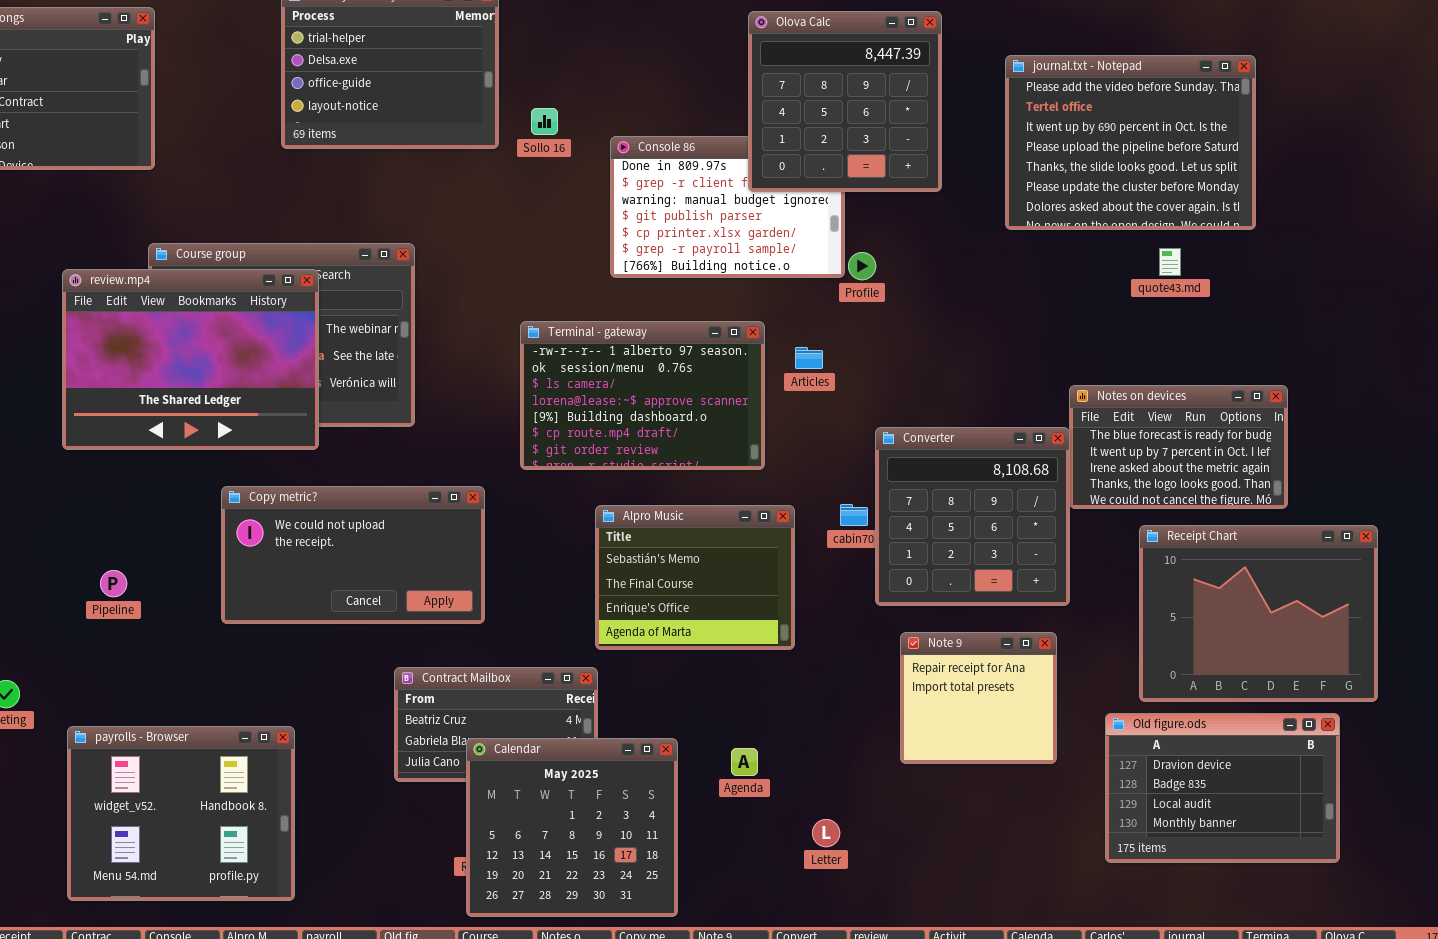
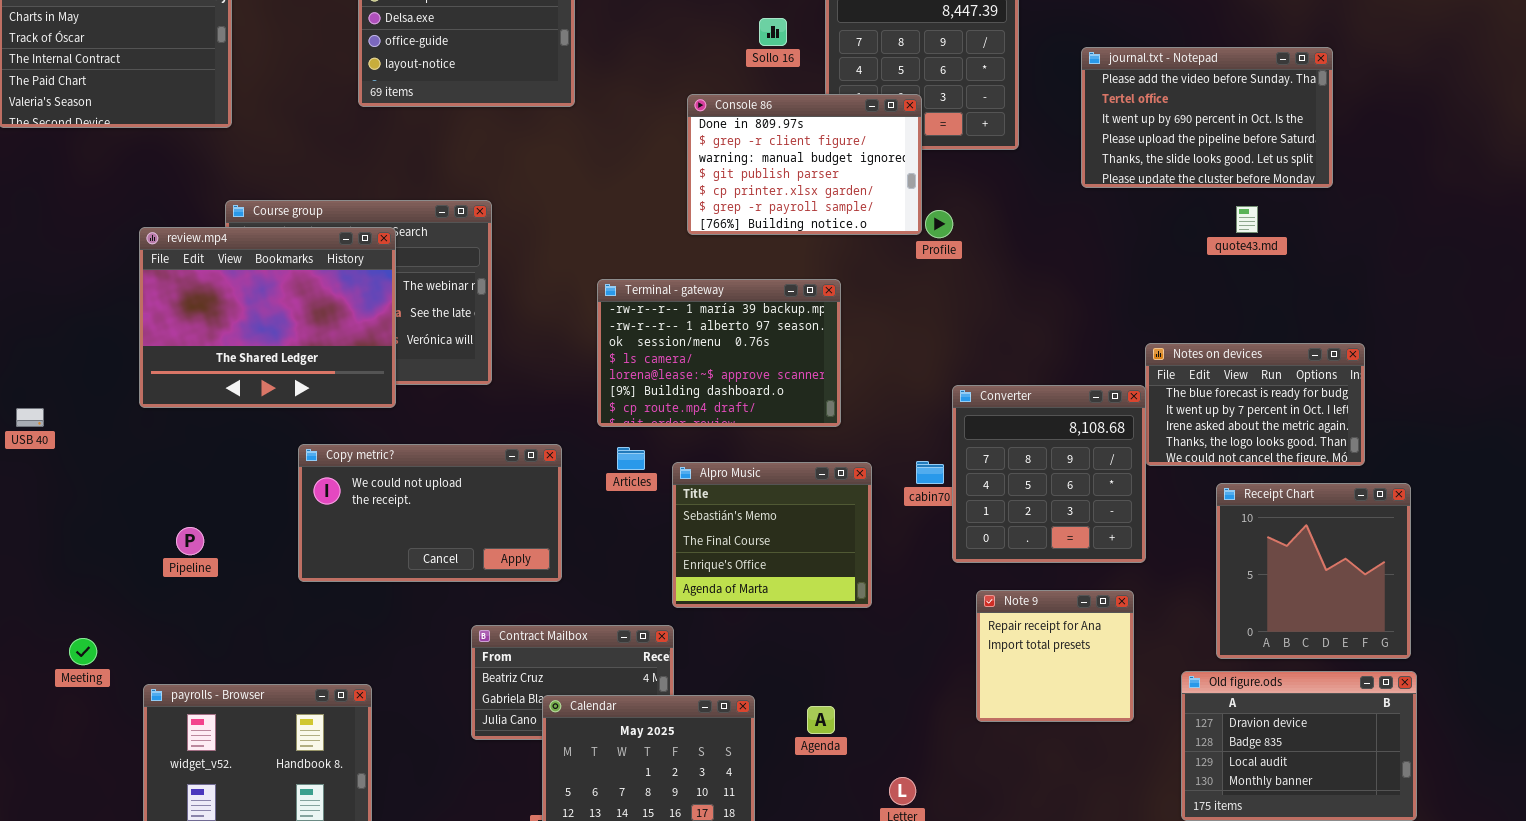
journal.txt - Notepad: [1005,55,1256,230] -> [1081,47,1333,188], resized
Sollo 16: [531,108,558,135] -> [759,18,787,46], moved
Console 86: [610,136,845,278] -> [687,94,922,235], raised
Terminal - gateway: [520,321,765,470] -> [597,279,841,427], scrolled up 1 row
Articles: [795,347,823,369] -> [617,447,645,470], moved
Receipt Chart: [1139,525,1378,702] -> [1216,483,1411,659], resized

